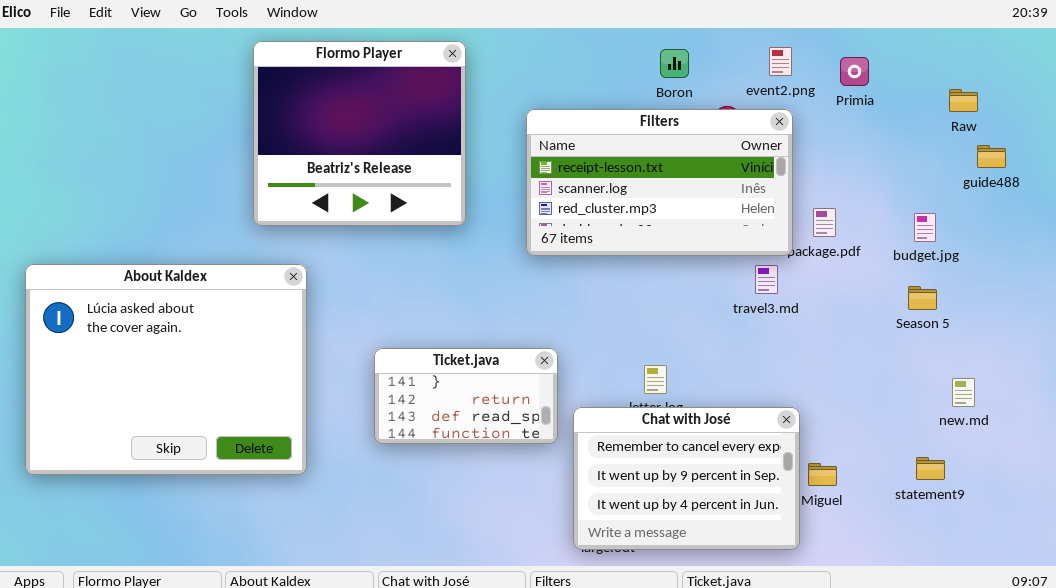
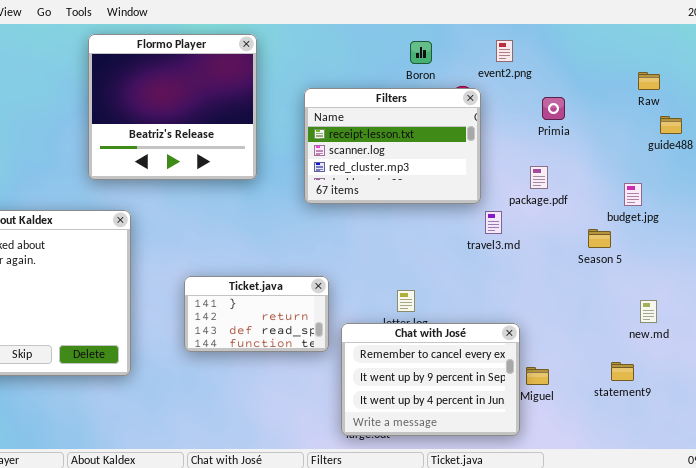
Primia: [840,57,869,86] -> [542,97,565,120], moved
Filters: [526,109,793,256] -> [304,88,481,204], resized
budget.jpg: [914,213,936,242] -> [624,183,642,206], moved
Season 5: [908,286,937,310] -> [588,229,611,248], moved

